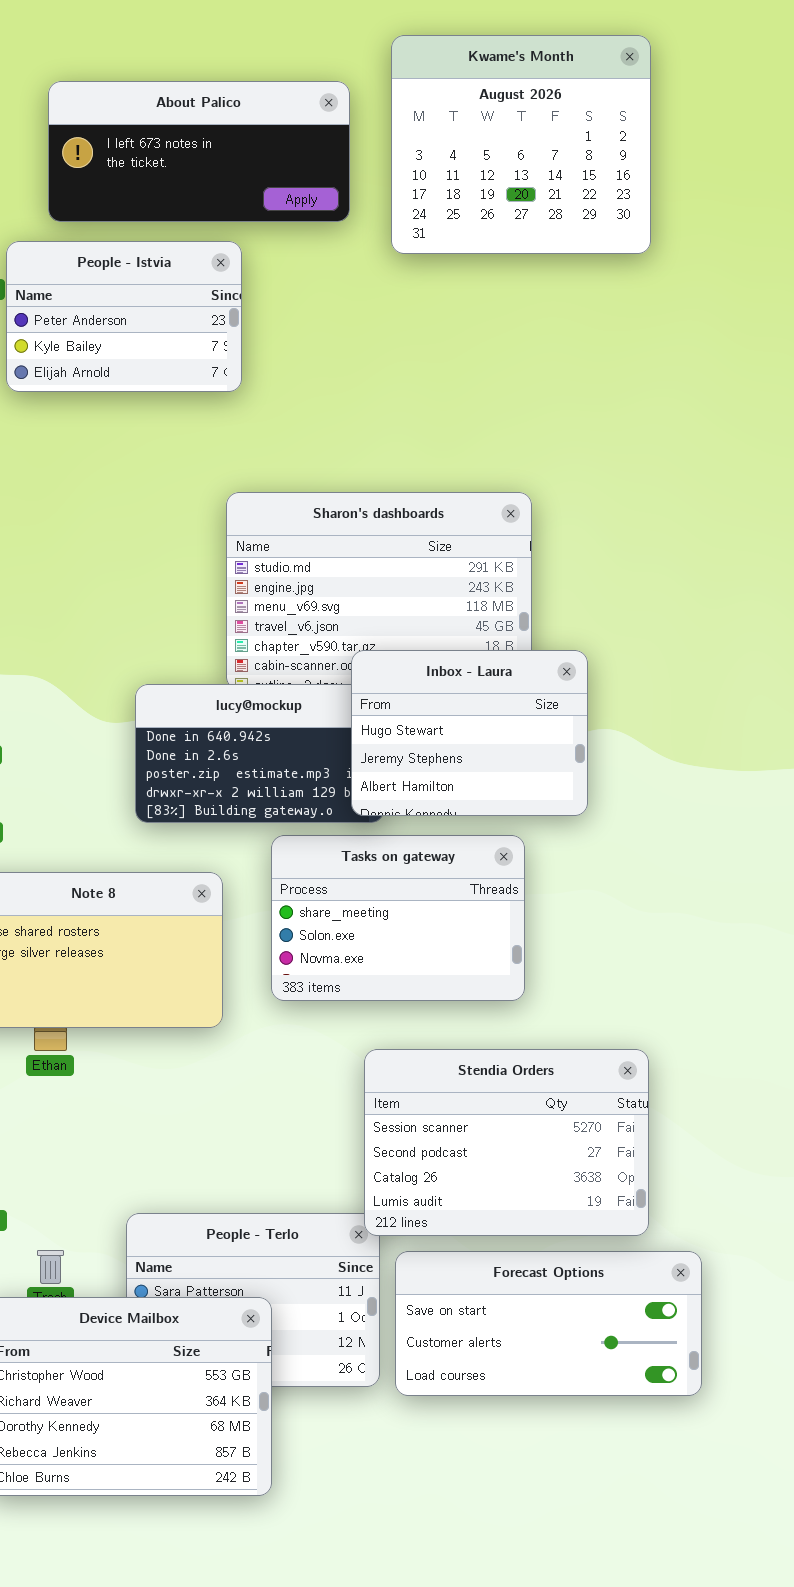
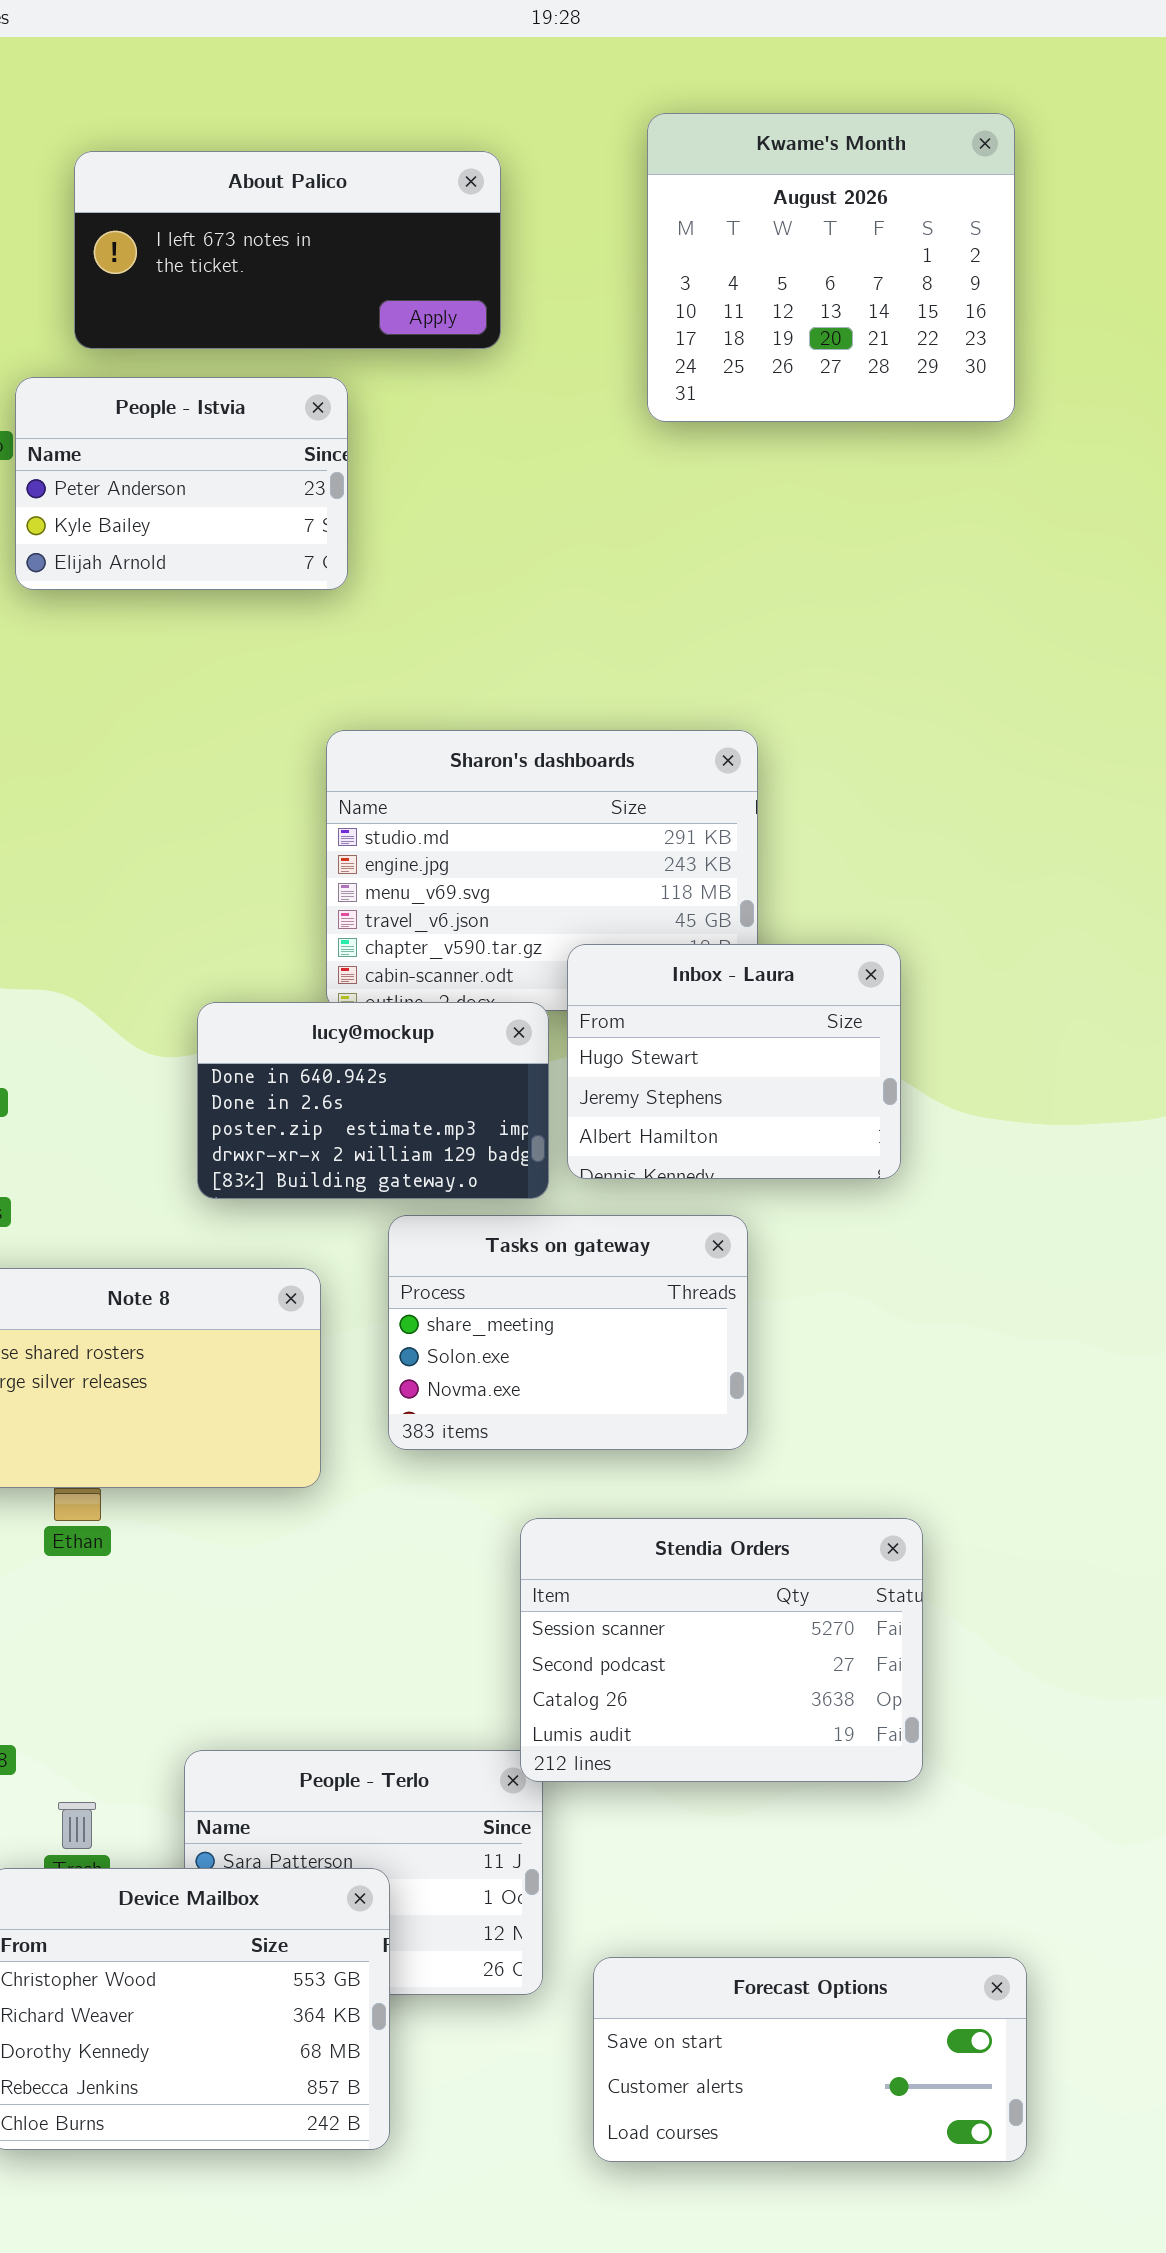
Kwame's Month: [391,35,651,254] -> [647,113,1015,422], moved
Inbox - Laura: [351,650,588,816] -> [567,944,901,1179], moved
Forecast Options: [395,1251,702,1396] -> [593,1957,1027,2162], moved

